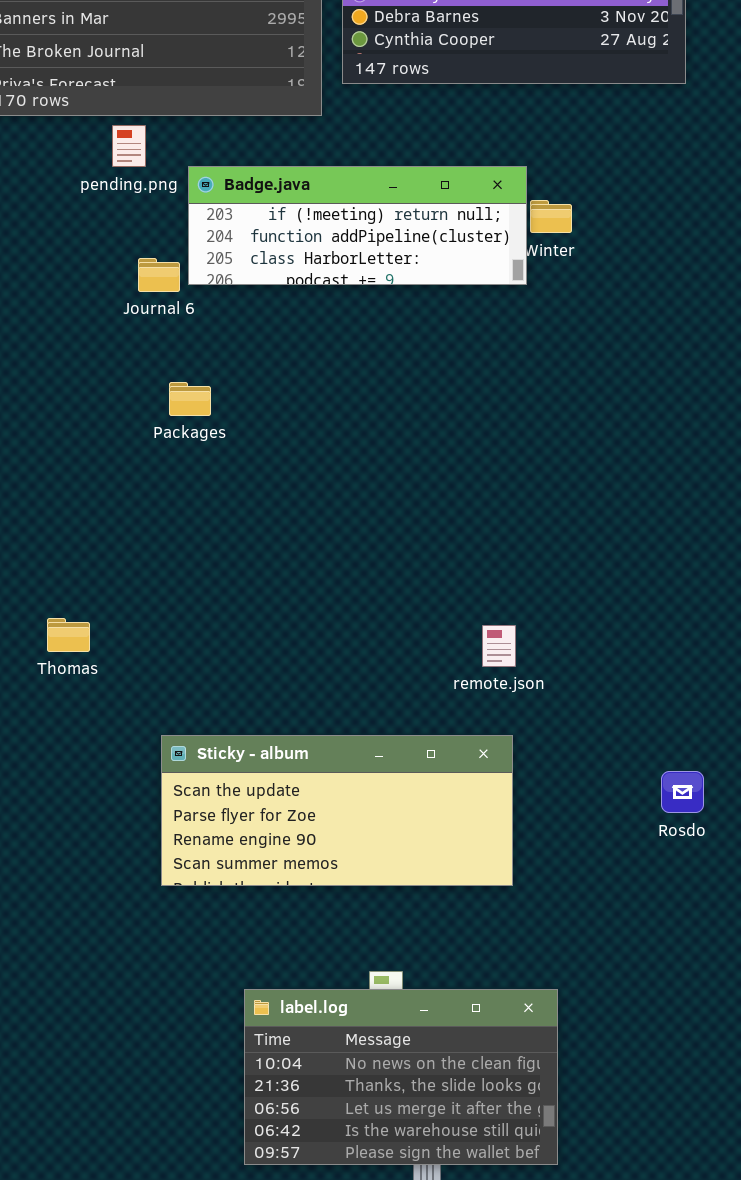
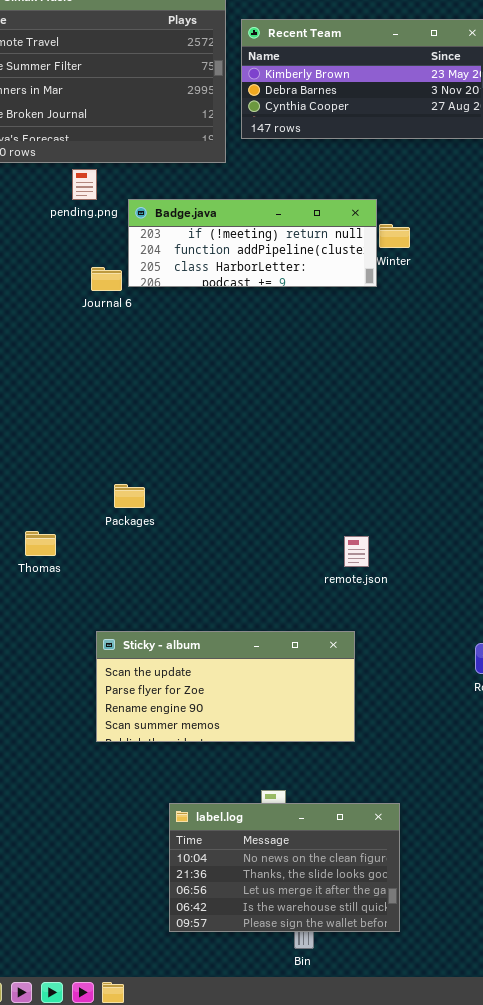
Packages: [169,382,211,416] -> [114,484,145,508], moved
Sticky - album: [161,735,513,886] -> [96,631,355,742], moved

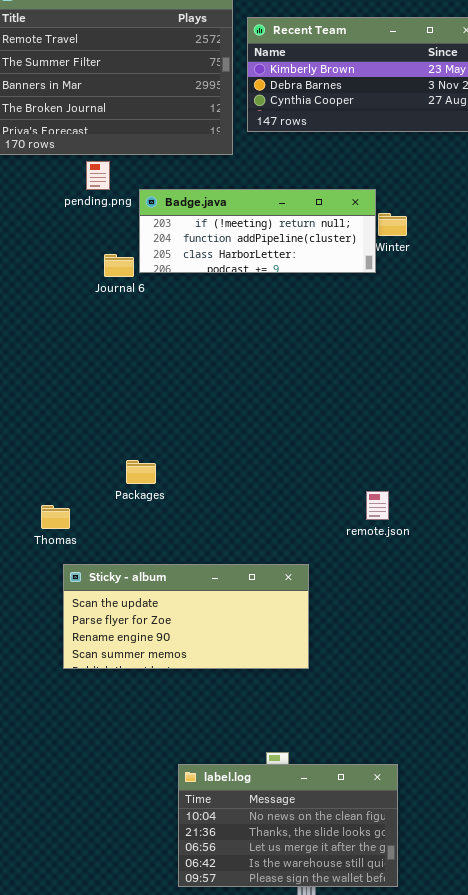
remote.json: [344,536,369,567] -> [366,491,389,520], moved
Sticky - album: [96,631,355,742] -> [63,564,309,669], moved

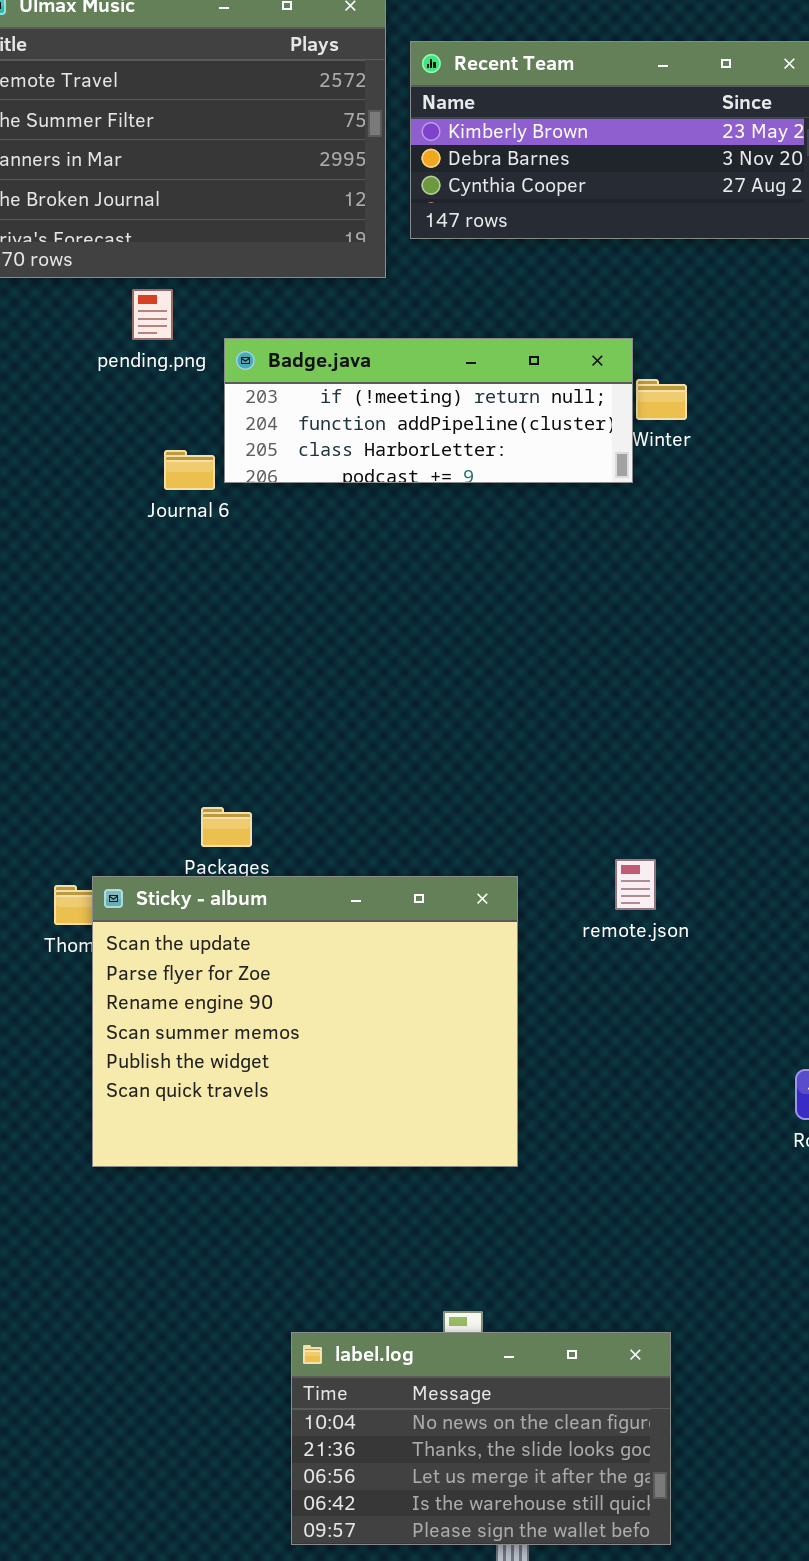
Sticky - album: [63,564,309,669] -> [92,876,518,1167], resized

